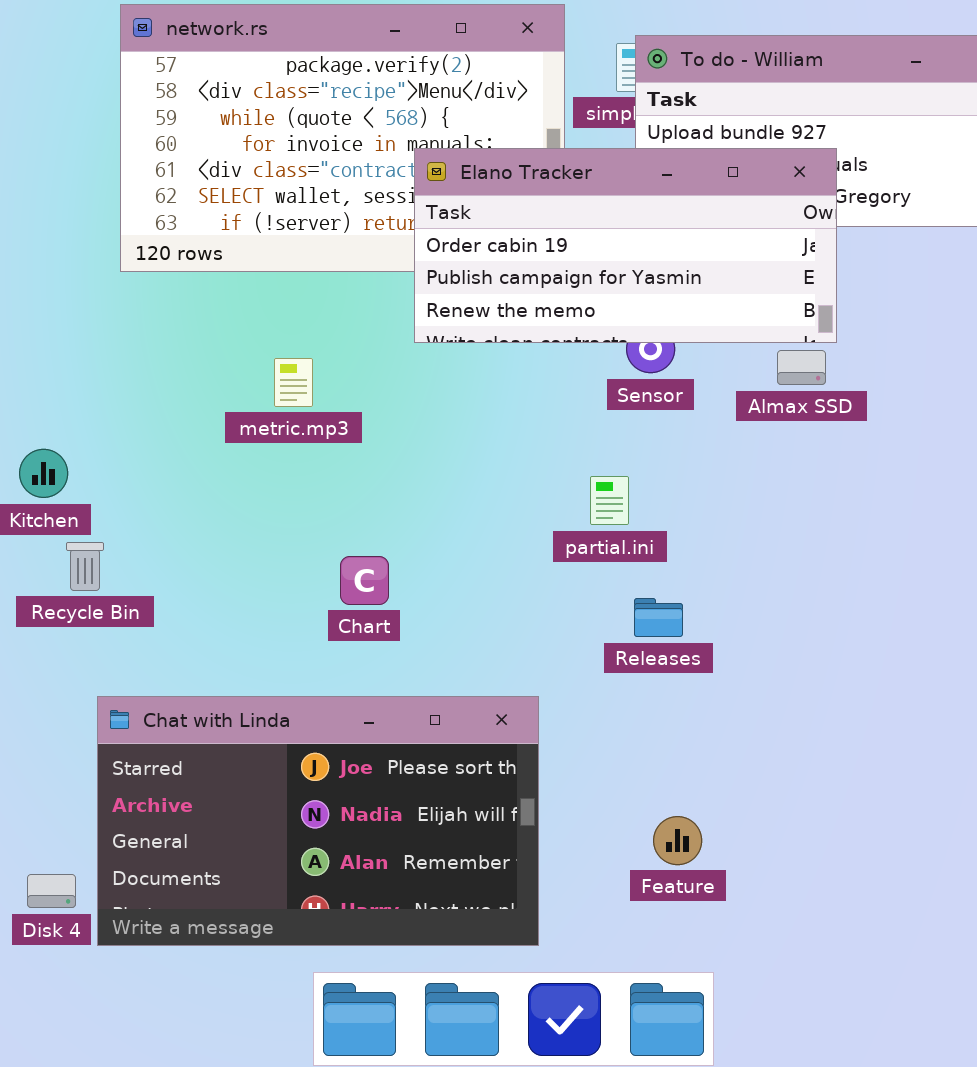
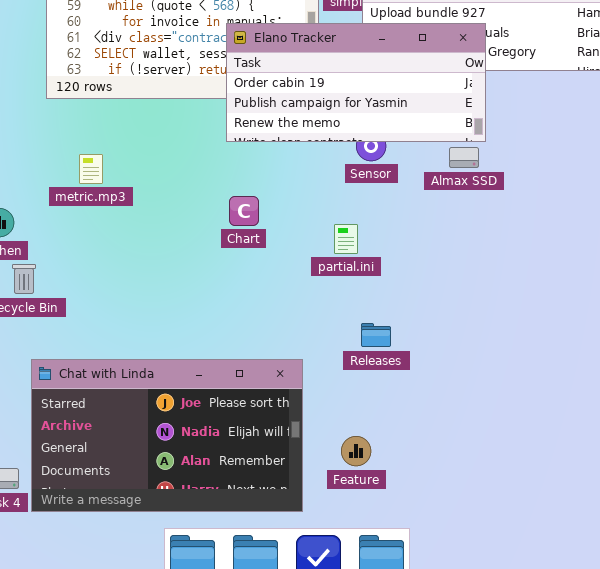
metric.mp3: [274,358,313,407] -> [79,154,103,184], moved
Chart: [340,556,389,605] -> [229,196,259,226], moved
Releases: [634,598,683,637] -> [361,323,391,347], moved
Feature: [653,816,702,865] -> [341,436,371,466], moved

